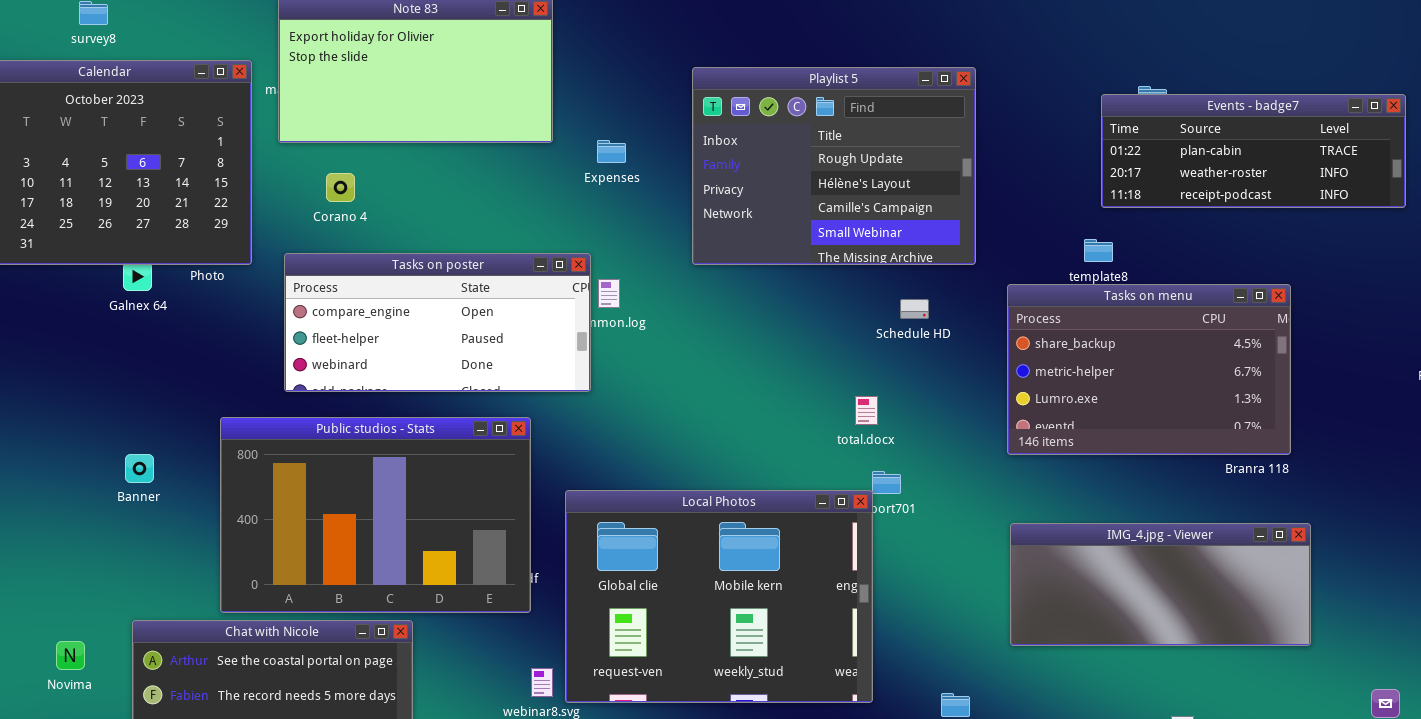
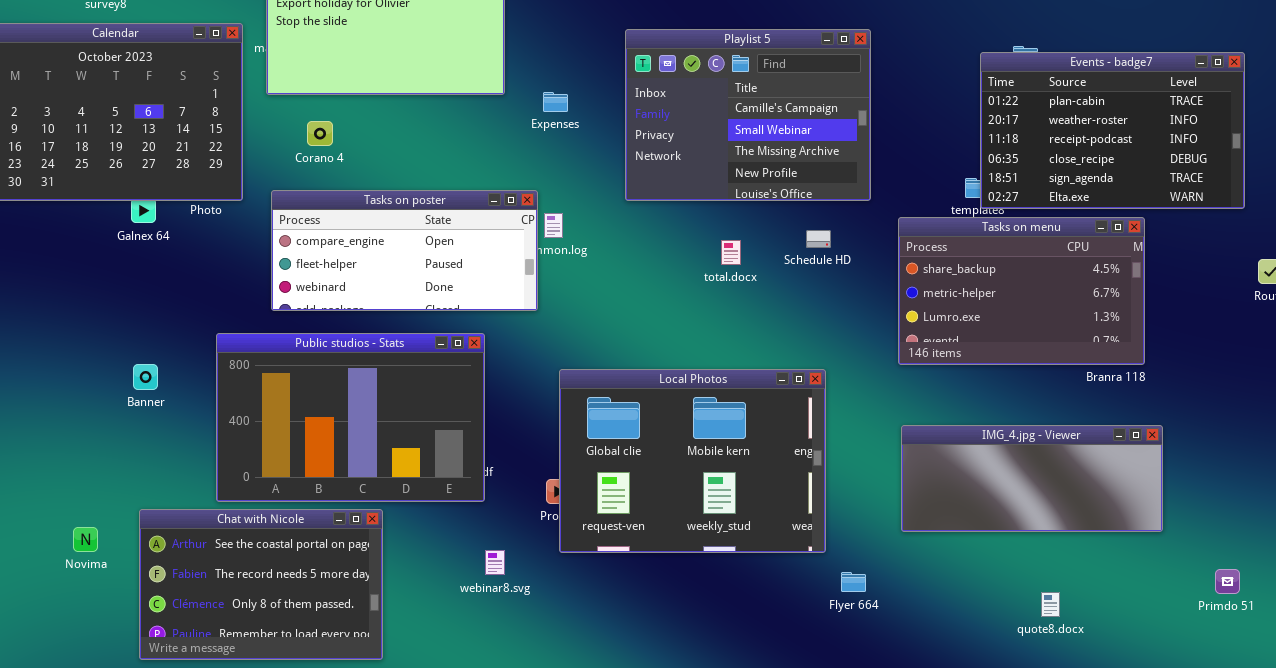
Playlist 5: [692,67,976,265] -> [625,29,871,201], scrolled down 2 rows
Events - badge7: [1101,94,1406,208] -> [980,52,1245,209], resized
total.docx: [855,396,878,425] -> [721,240,741,265], moved
Local Photos: [565,490,873,703] -> [559,369,826,553], moved

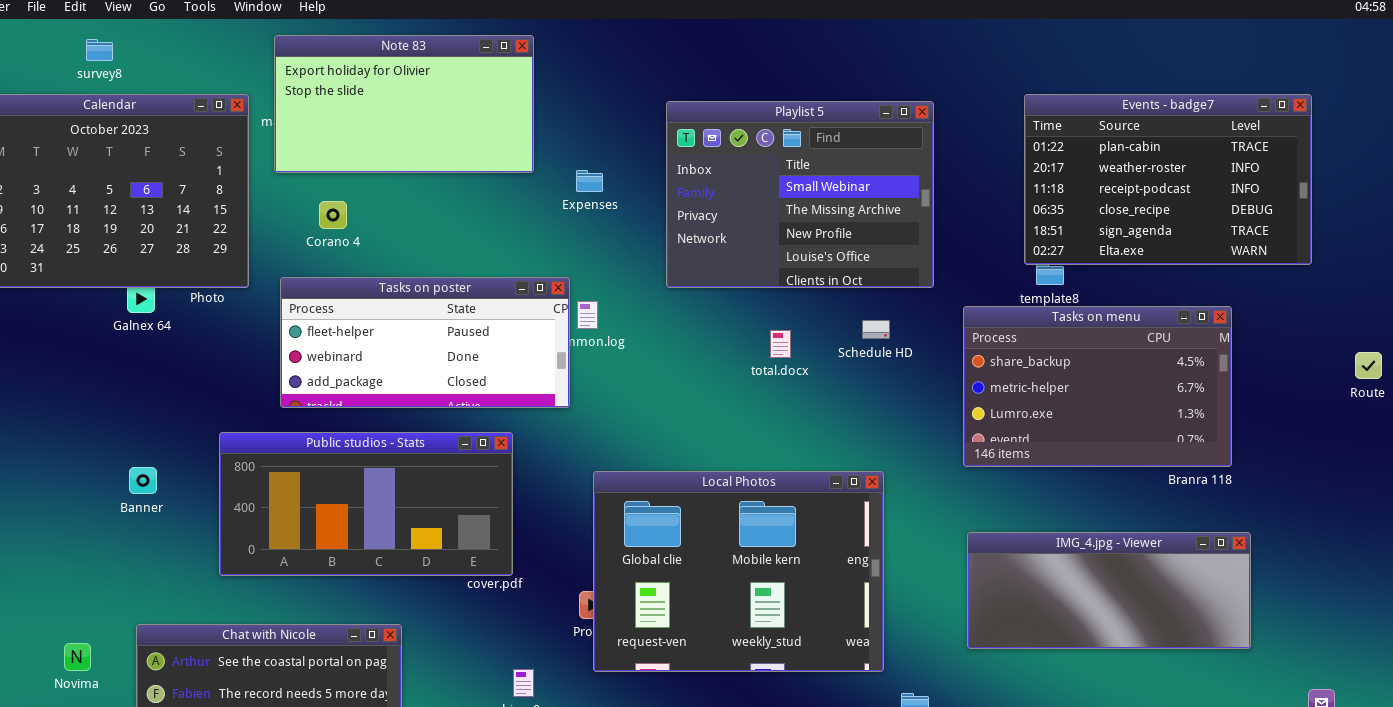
Playlist 5: [625,29,871,201] -> [666,101,934,288], scrolled down 1 row
Events - badge7: [980,52,1245,209] -> [1024,94,1312,265], moved
Tasks on poster: [271,190,538,311] -> [280,277,570,408], scrolled down 1 row
Public studios - Stats: [216,333,485,502] -> [219,432,513,576], resized

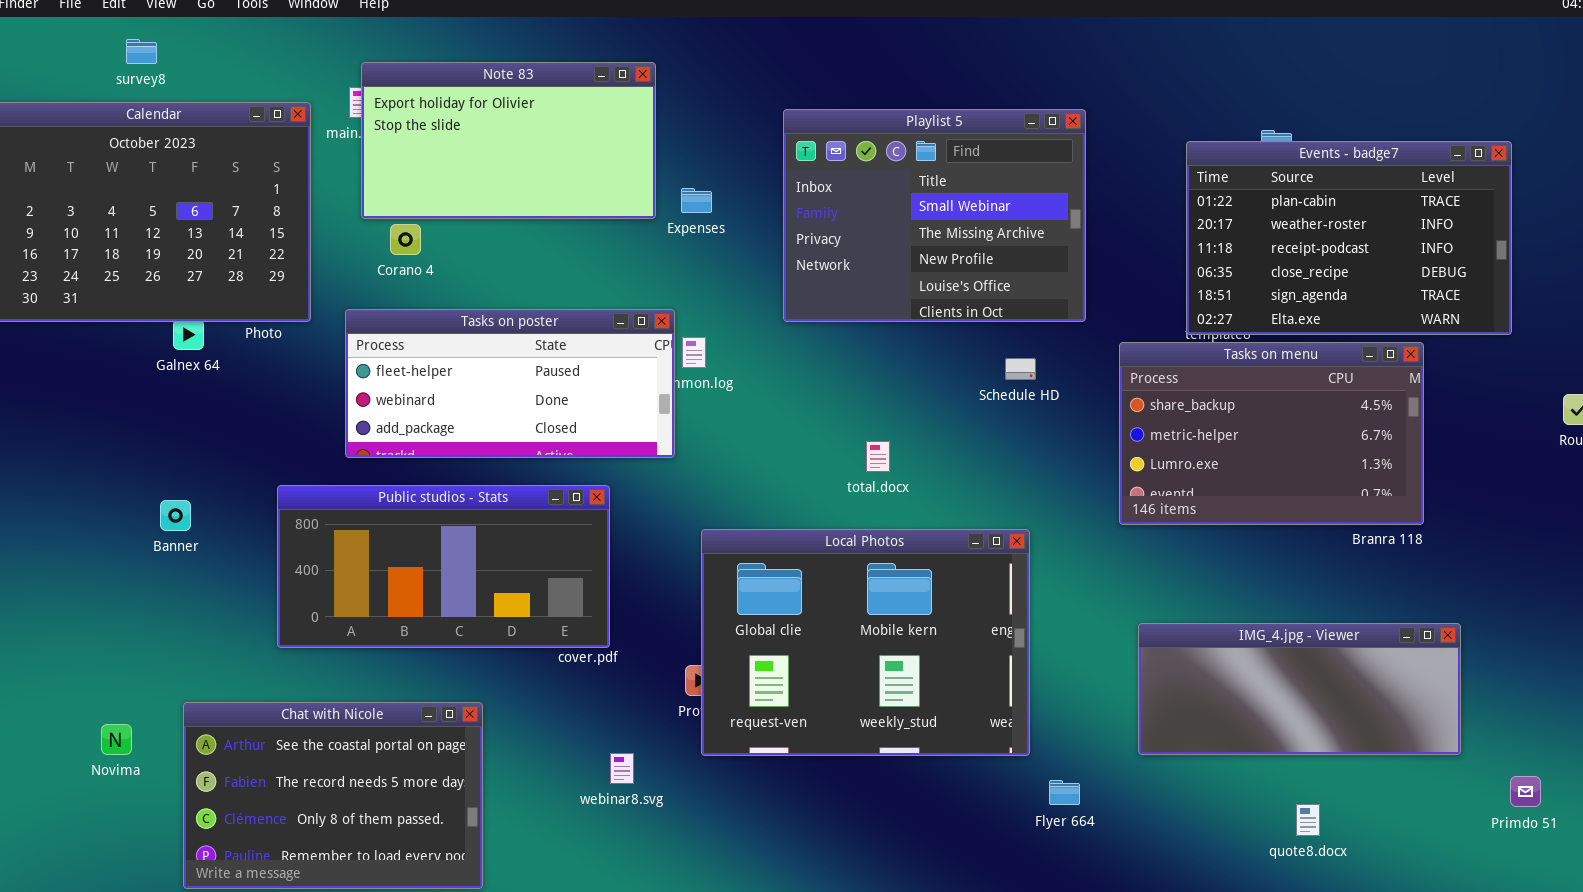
Note 83: [274,35,534,173] -> [361,62,656,219], moved
Events - badge7: [1024,94,1312,265] -> [1186,141,1512,335], moved
total.docx: [770,330,791,358] -> [866,441,890,472], moved
Banner: [129,467,157,494] -> [160,500,191,531], moved
IMG_4.jpg - Viewer: [967,532,1251,649] -> [1138,623,1461,755], moved

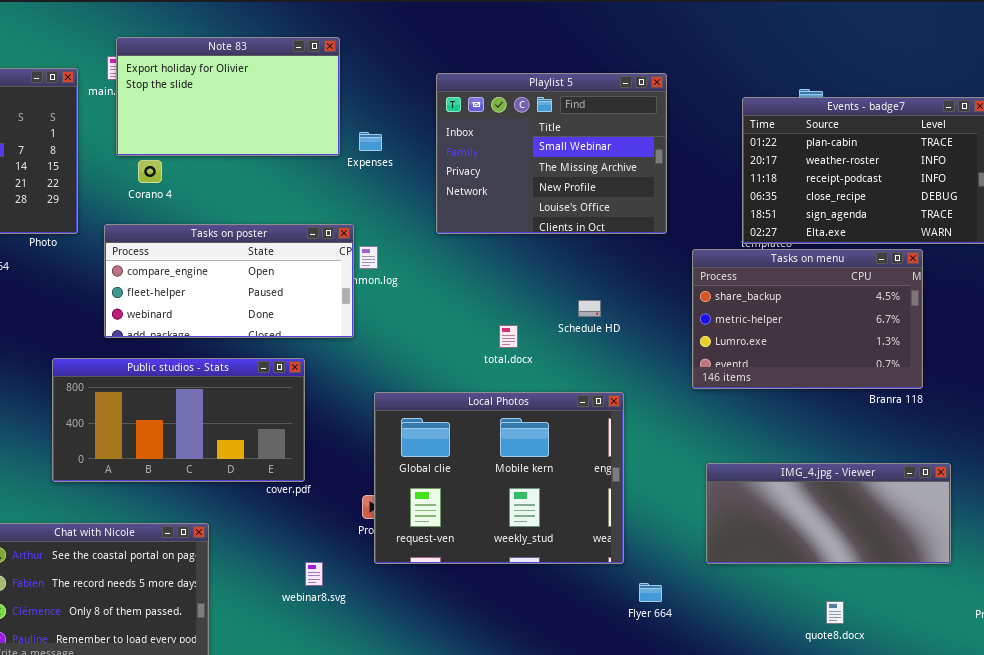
Tasks on poster: [345,309,675,458] -> [104,224,354,338], scrolled up 1 row
Schedule HD: [1005,358,1036,380] -> [578,300,601,317], moved

